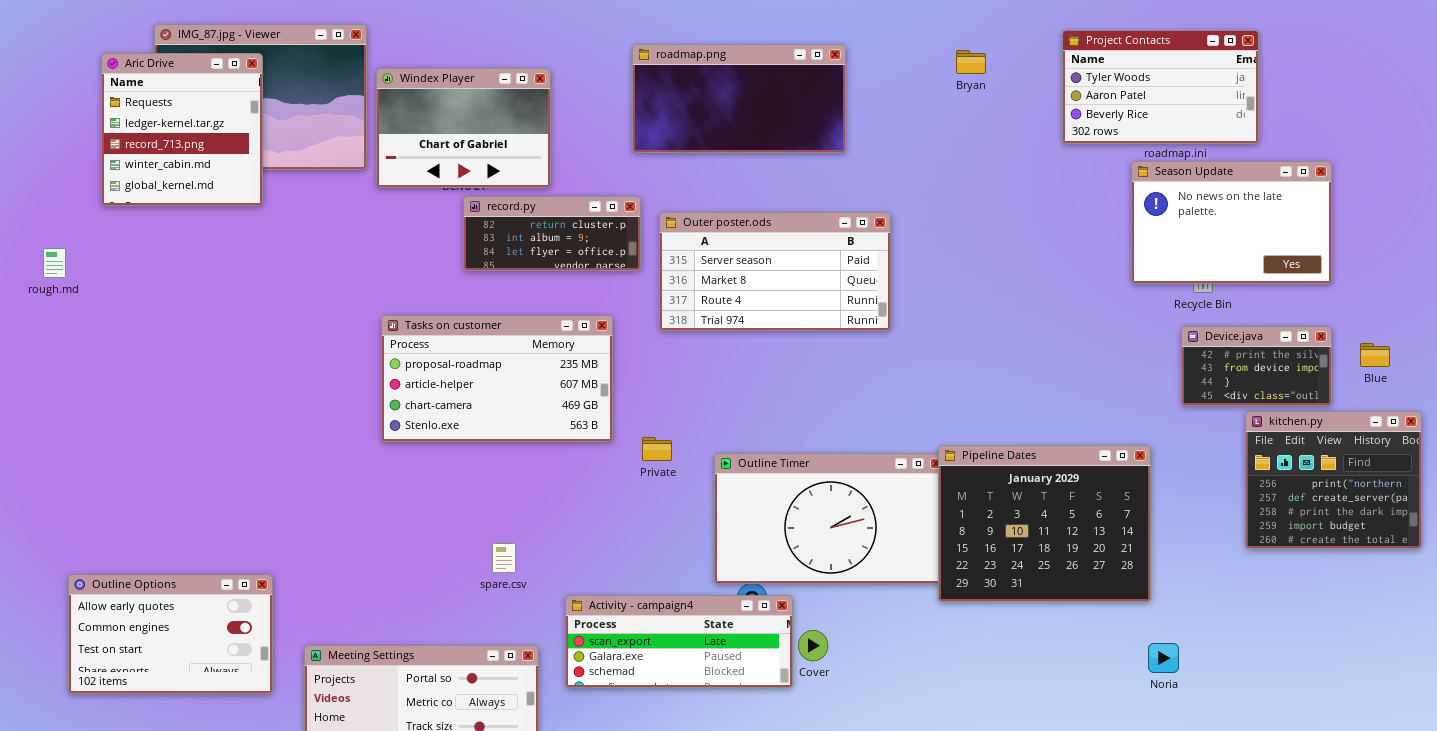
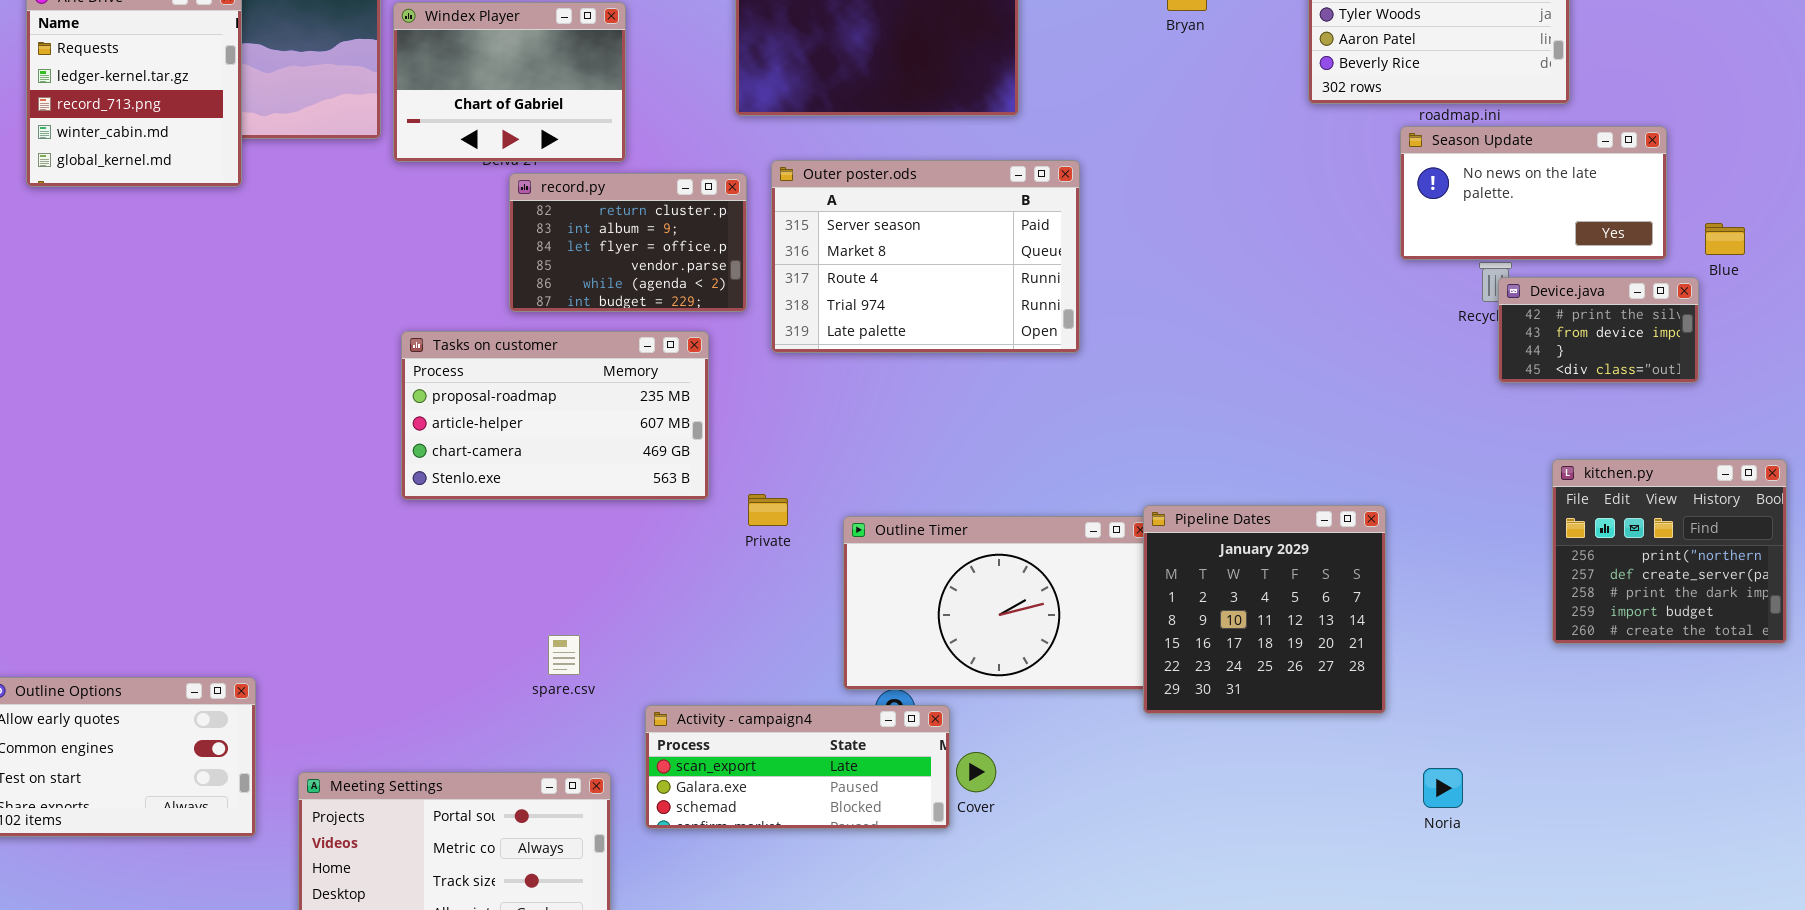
Season Update: [1131,161,1332,284] -> [1400,126,1667,260], resized
record.py: [463,196,641,271] -> [509,173,747,312], resized
Outer poster.ods: [659,212,891,331] -> [771,160,1080,353], resized
Device.java: [1181,326,1332,406] -> [1498,277,1699,383], moved
Blue: [1360,343,1390,367] -> [1705,223,1745,255], moved
Pipeline Dates: [938,445,1151,602] -> [1143,505,1386,714], resized

